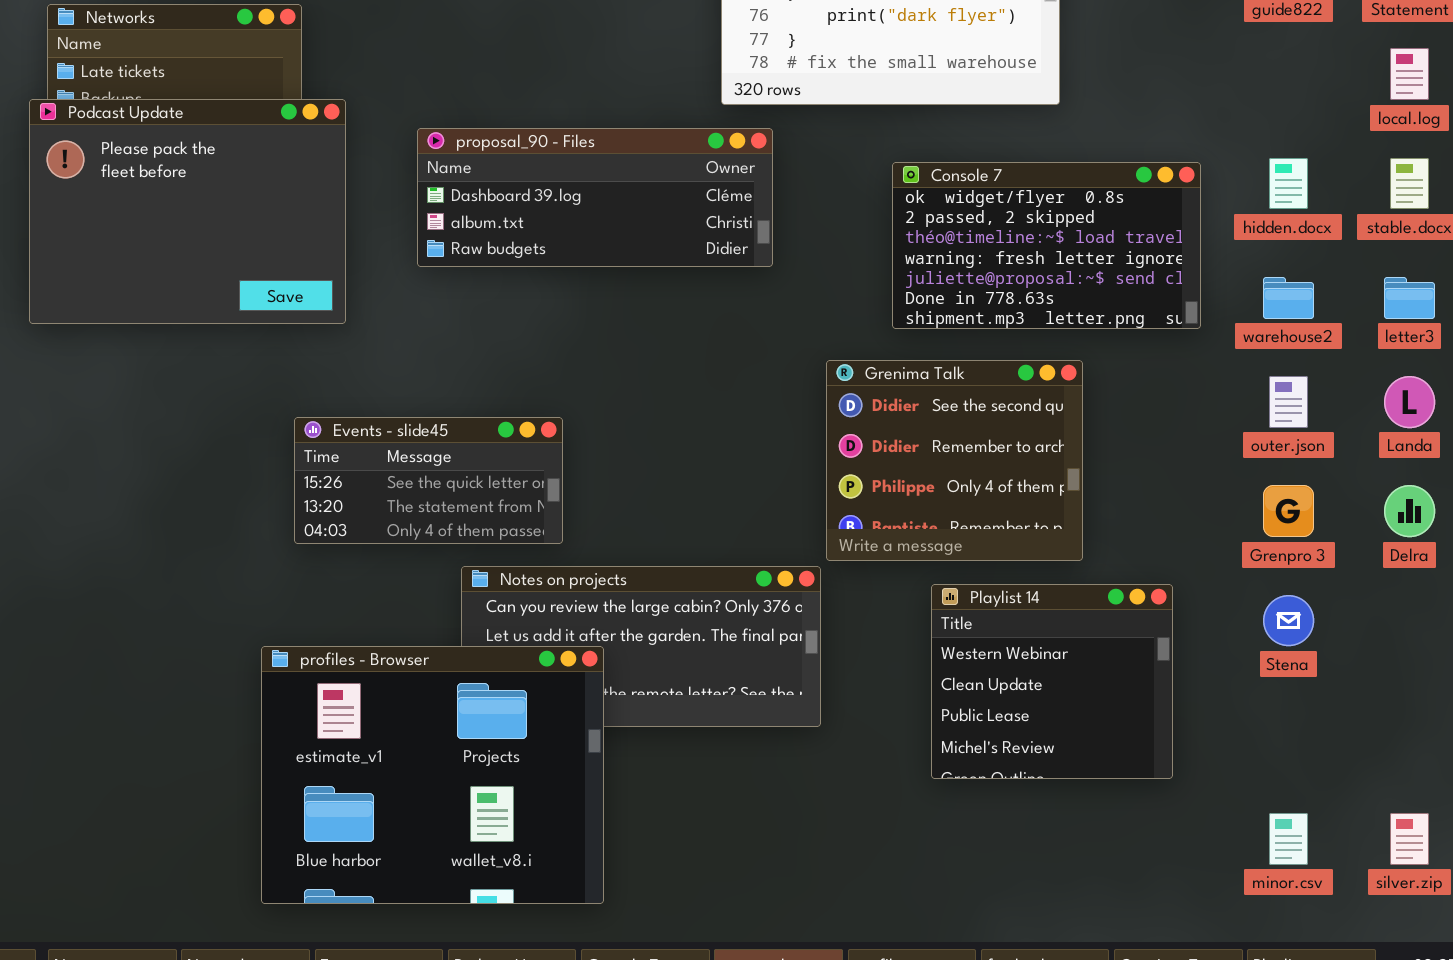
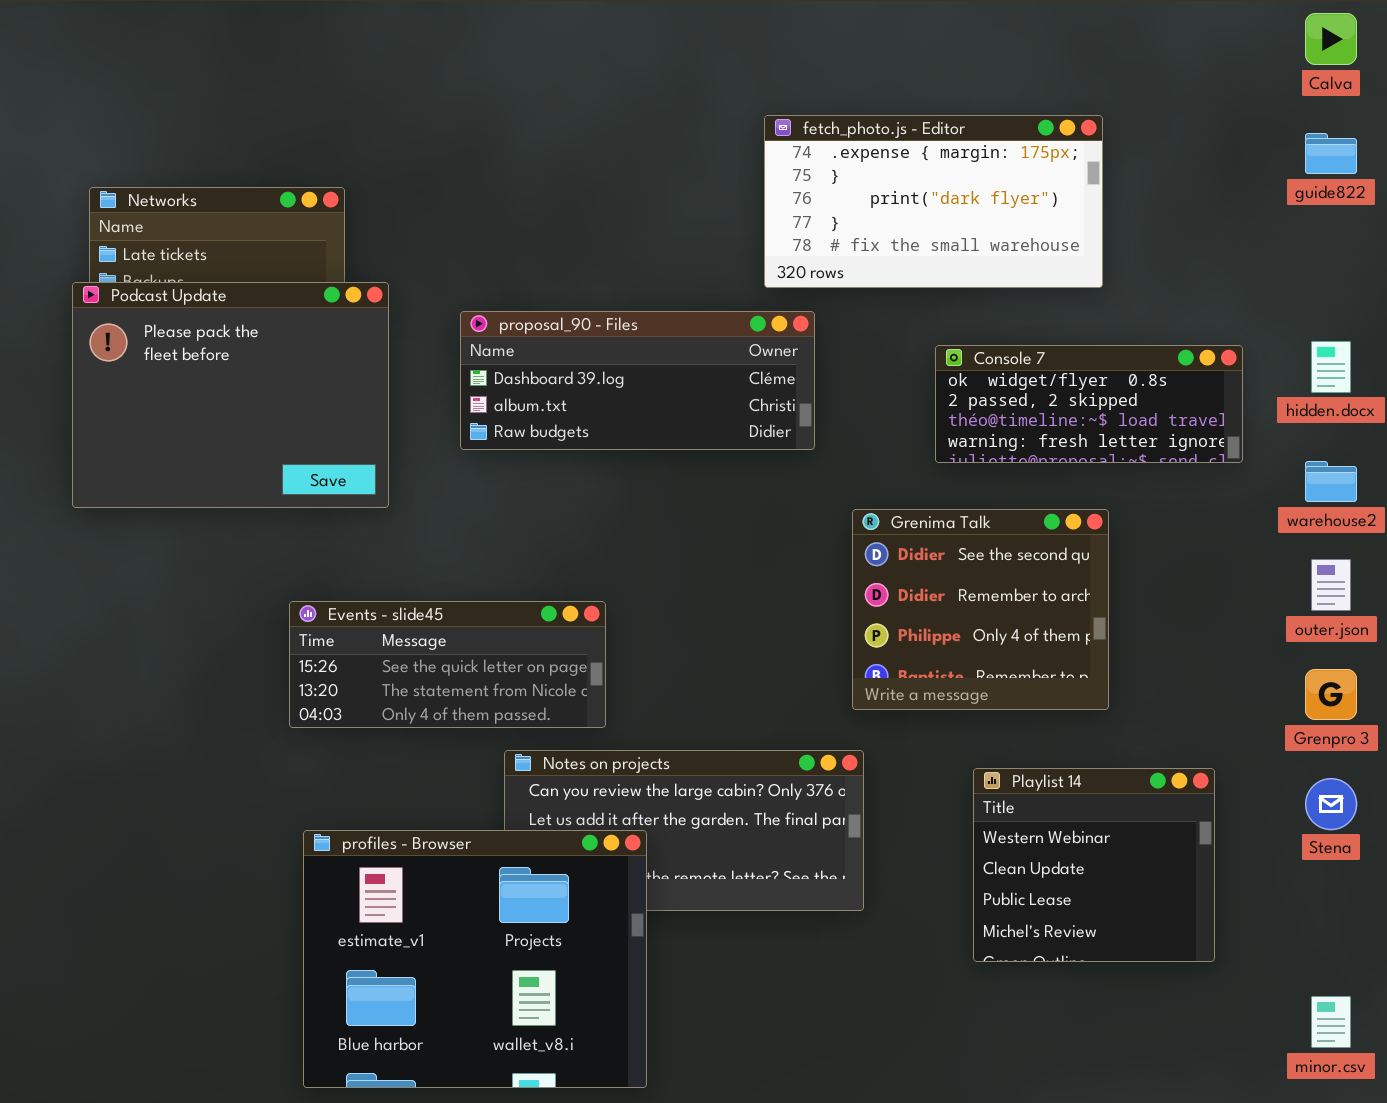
Console 7: [892,162,1201,329] -> [935,345,1243,463], resized
Grenima Talk: [826,360,1083,561] -> [852,509,1109,710], moved
Events - slide45: [294,417,563,544] -> [289,601,606,728], resized

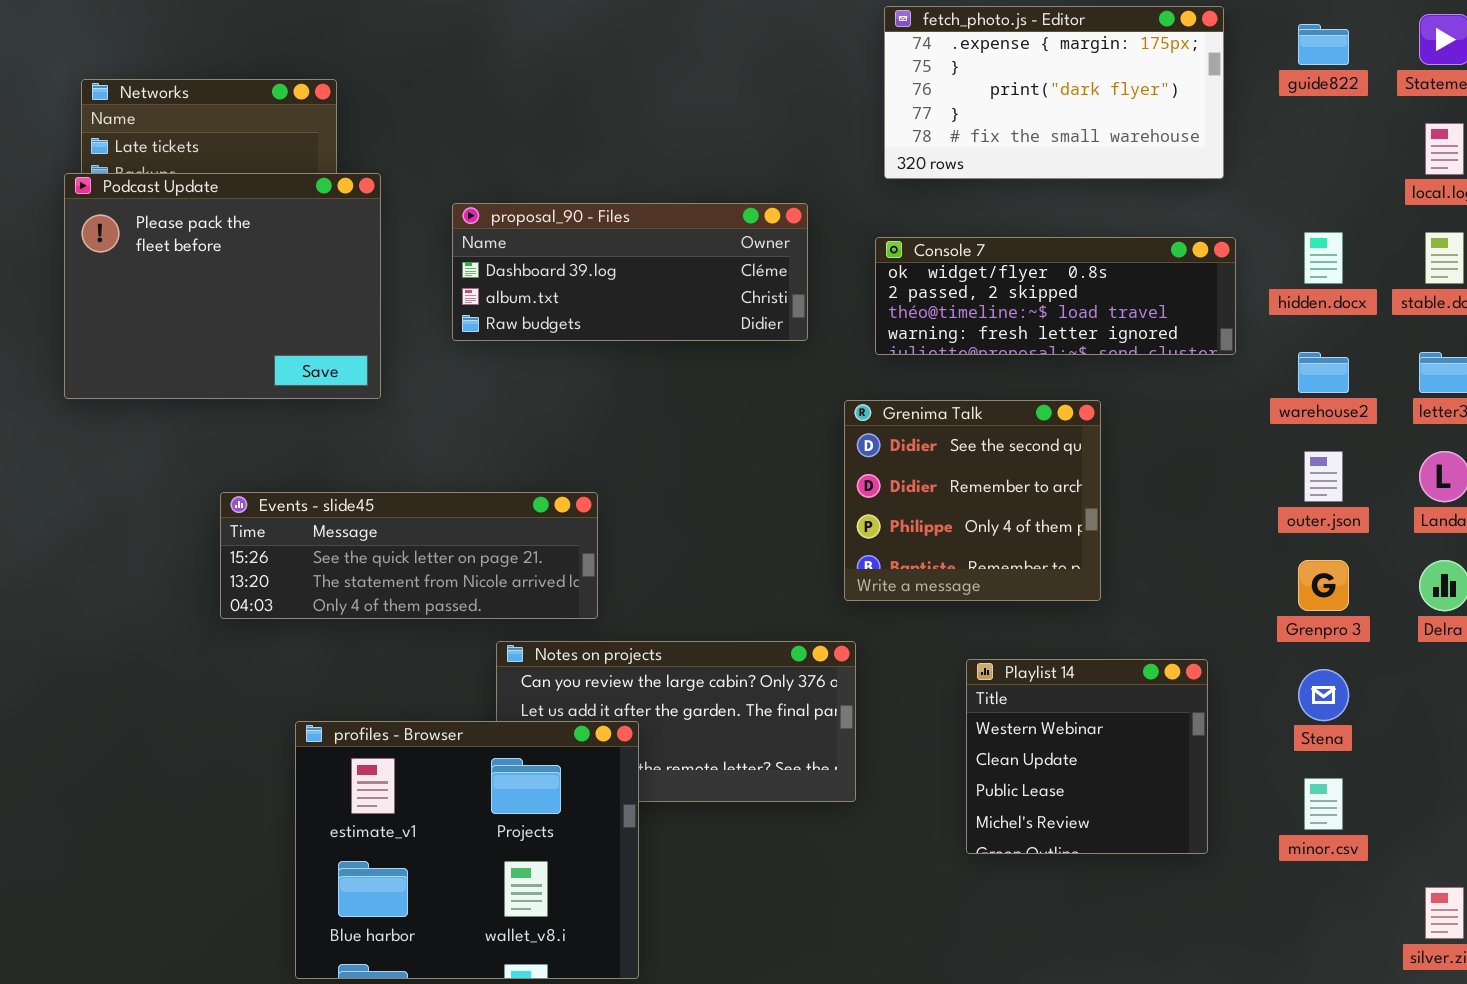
fetch_photo.js - Editor: [764,115,1103,288] -> [884,6,1224,179], moved
Console 7: [935,345,1243,463] -> [875,237,1236,355], resized
Events - slide45: [289,601,606,728] -> [220,492,598,619], resized
minor.csv: [1311,996,1351,1048] -> [1304,778,1343,830], moved

